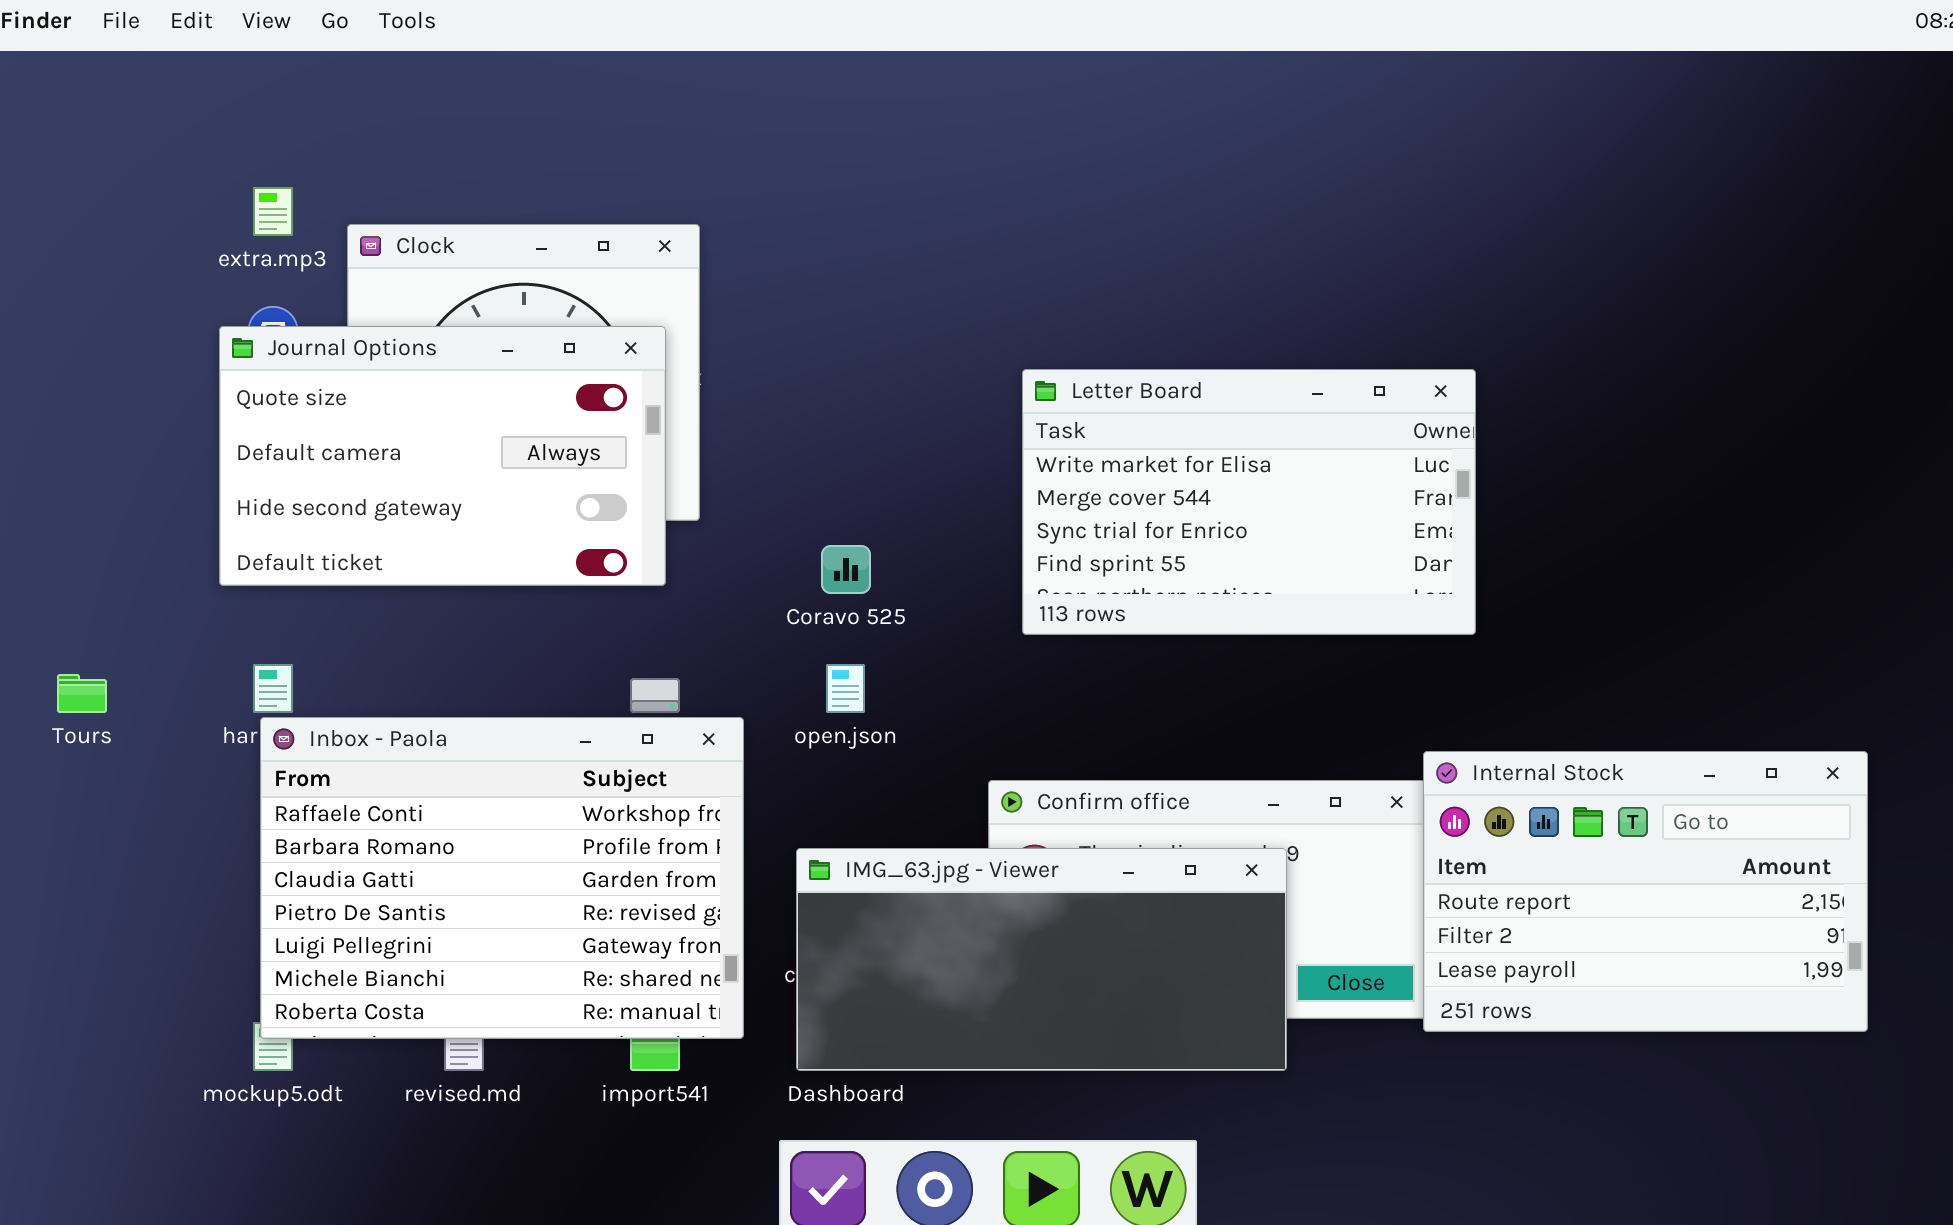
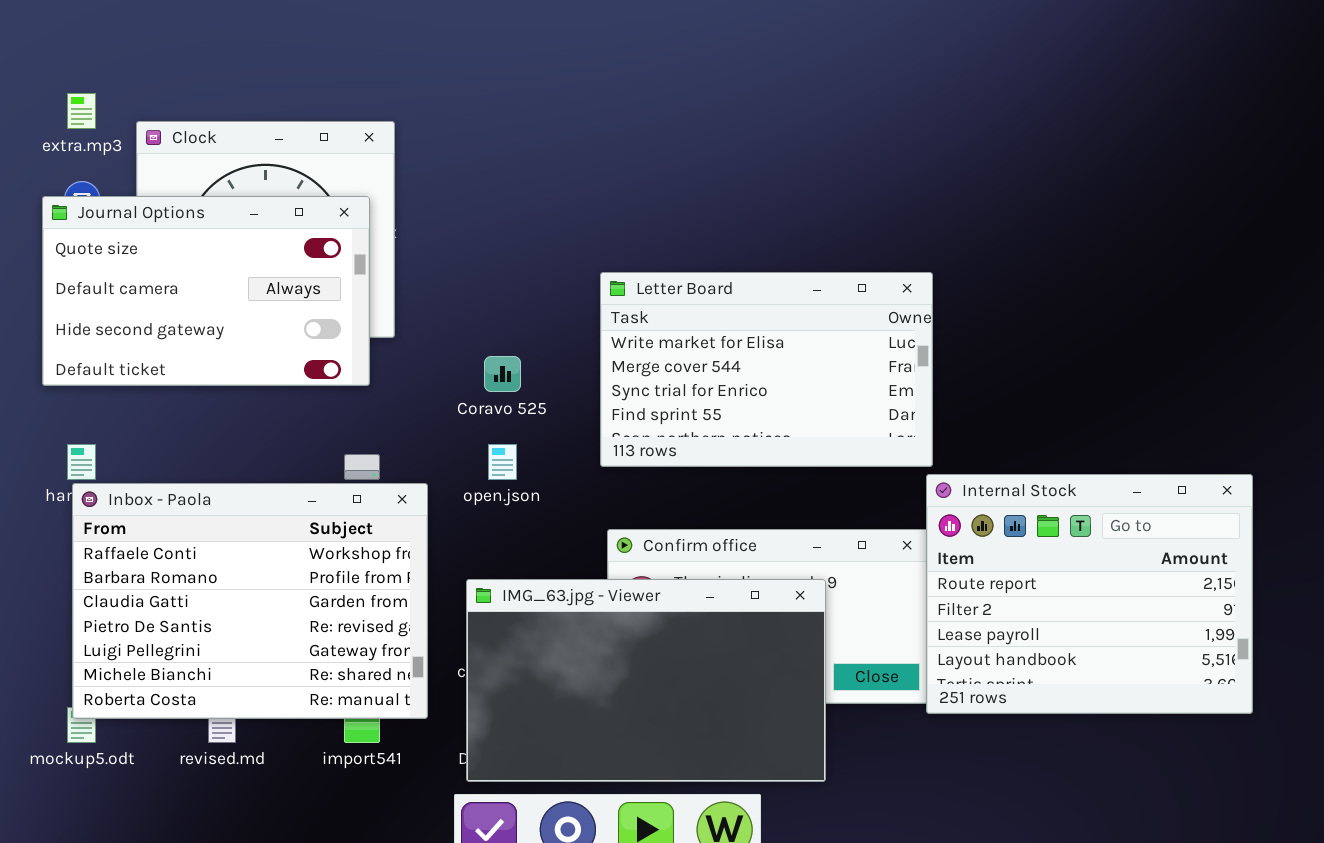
Letter Board: [1022,369,1476,635] -> [600,272,933,467], moved
Internal Stock: [1423,751,1868,1032] -> [926,474,1253,714], resized
IMG_63.jpg - Viewer: [796,848,1287,1071] -> [466,579,826,782], resized

